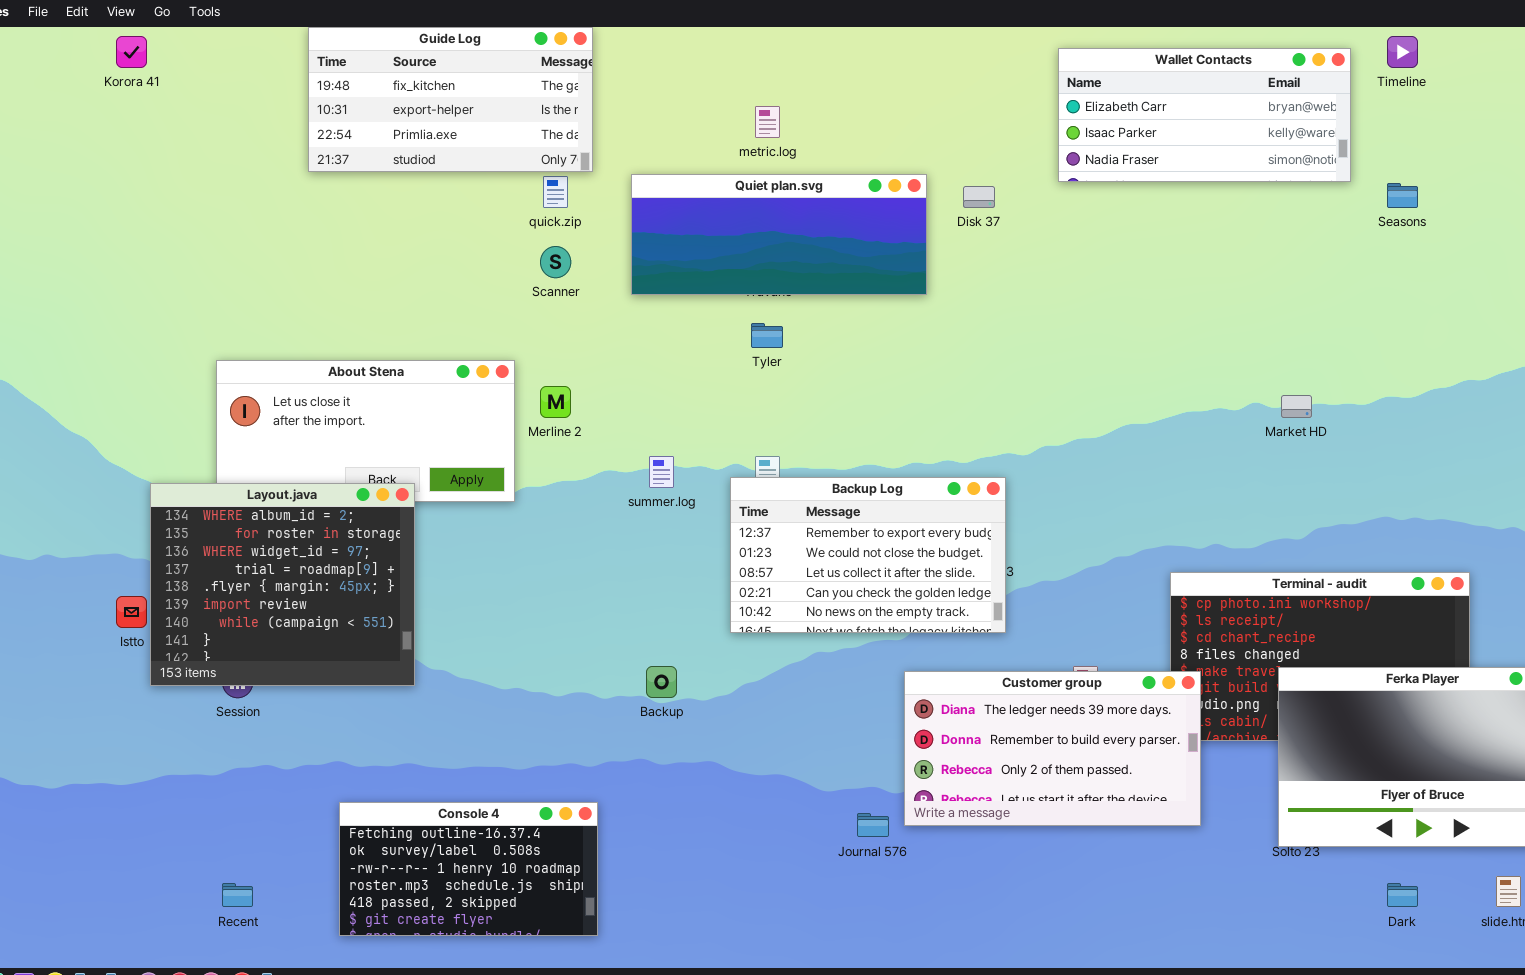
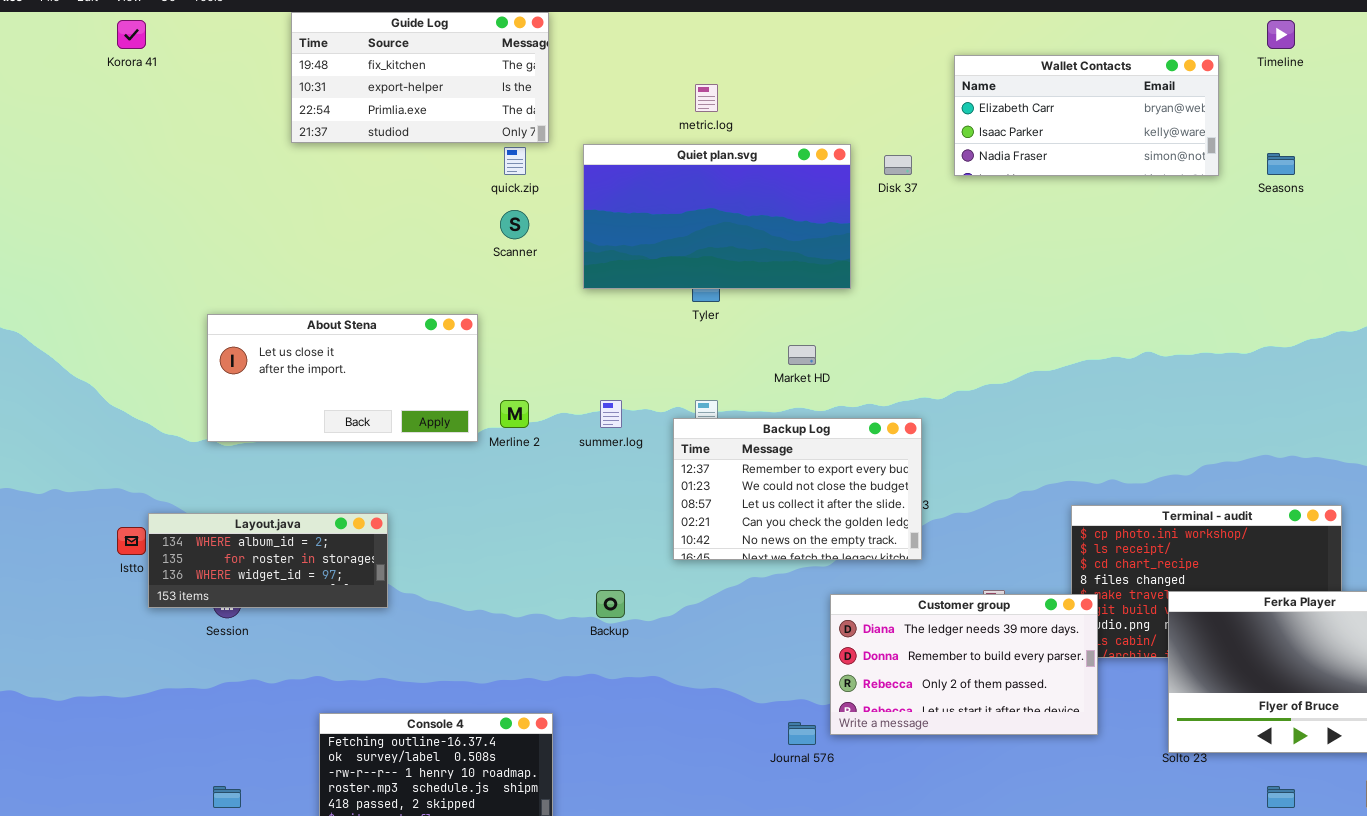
Wallet Contacts: [1058,48,1351,182] -> [954,55,1219,176], moved
Quiet plan.svg: [631,174,927,295] -> [583,144,851,289], resized
Merline 2: [540,386,571,418] -> [500,400,529,428], moved
Market HD: [1281,395,1312,418] -> [788,345,816,365], moved
Layout.java: [150,483,415,686] -> [148,513,388,608], resized

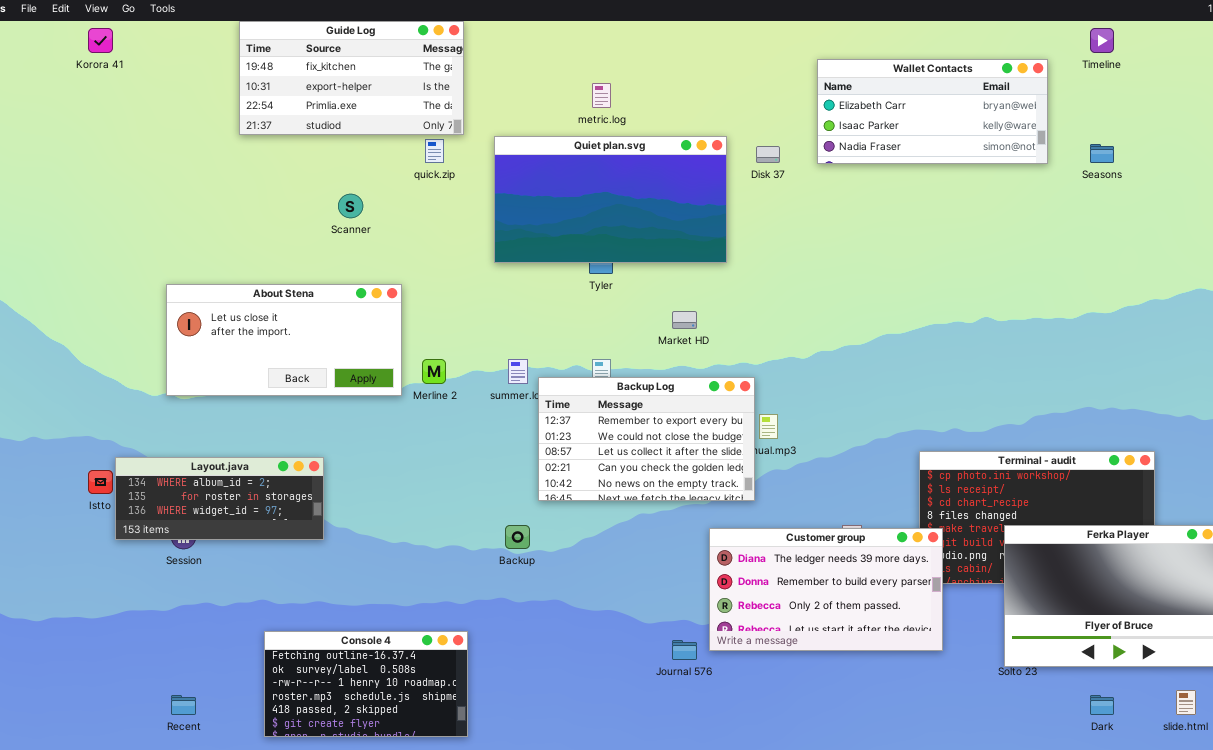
Scanner: [500,210,529,239] -> [338,194,363,218], moved
Backup Log: [673,418,922,560] -> [538,377,755,501], moved

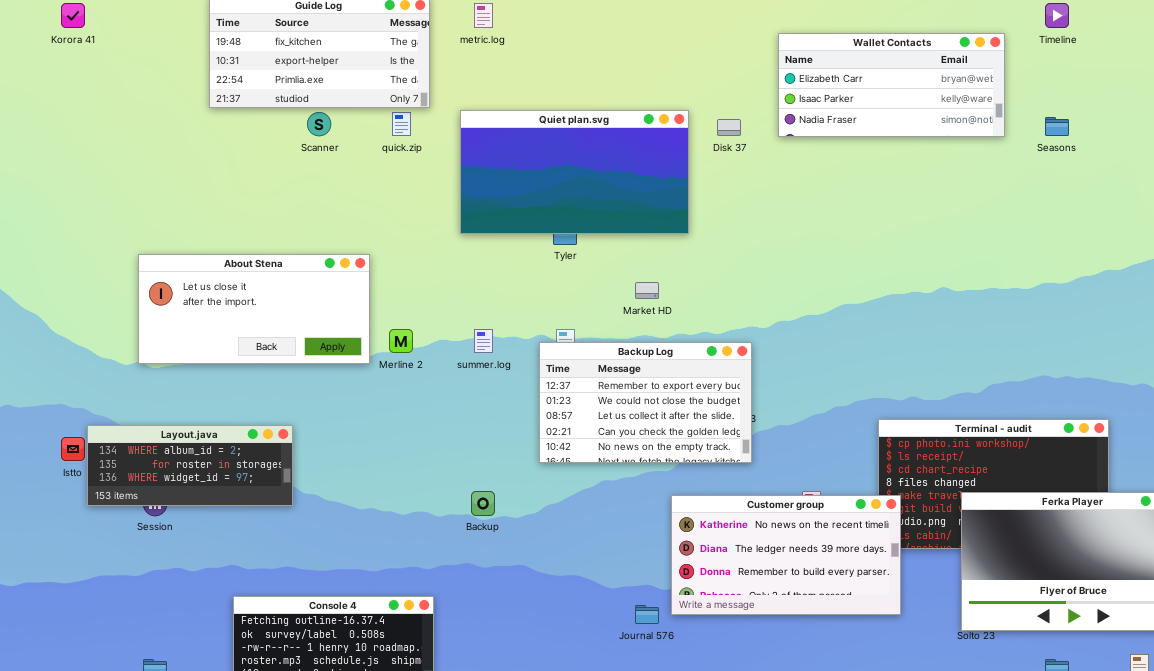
metric.log: [592,83,611,108] -> [474,3,493,28], moved
Scanner: [338,194,363,218] -> [307,112,331,136], moved
Backup Log: [538,377,755,501] -> [539,342,752,463], moved
Customer group: [709,528,943,651] -> [671,495,901,615], scrolled up 1 row

